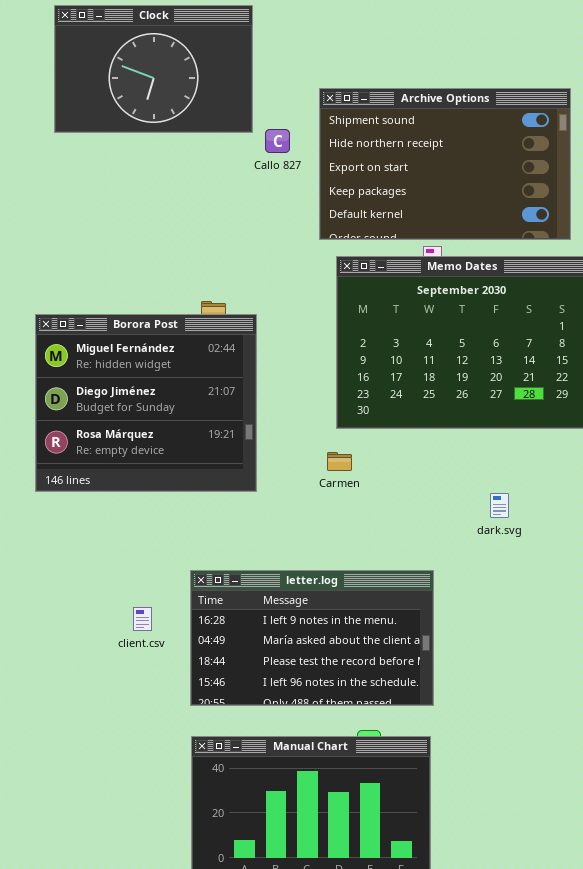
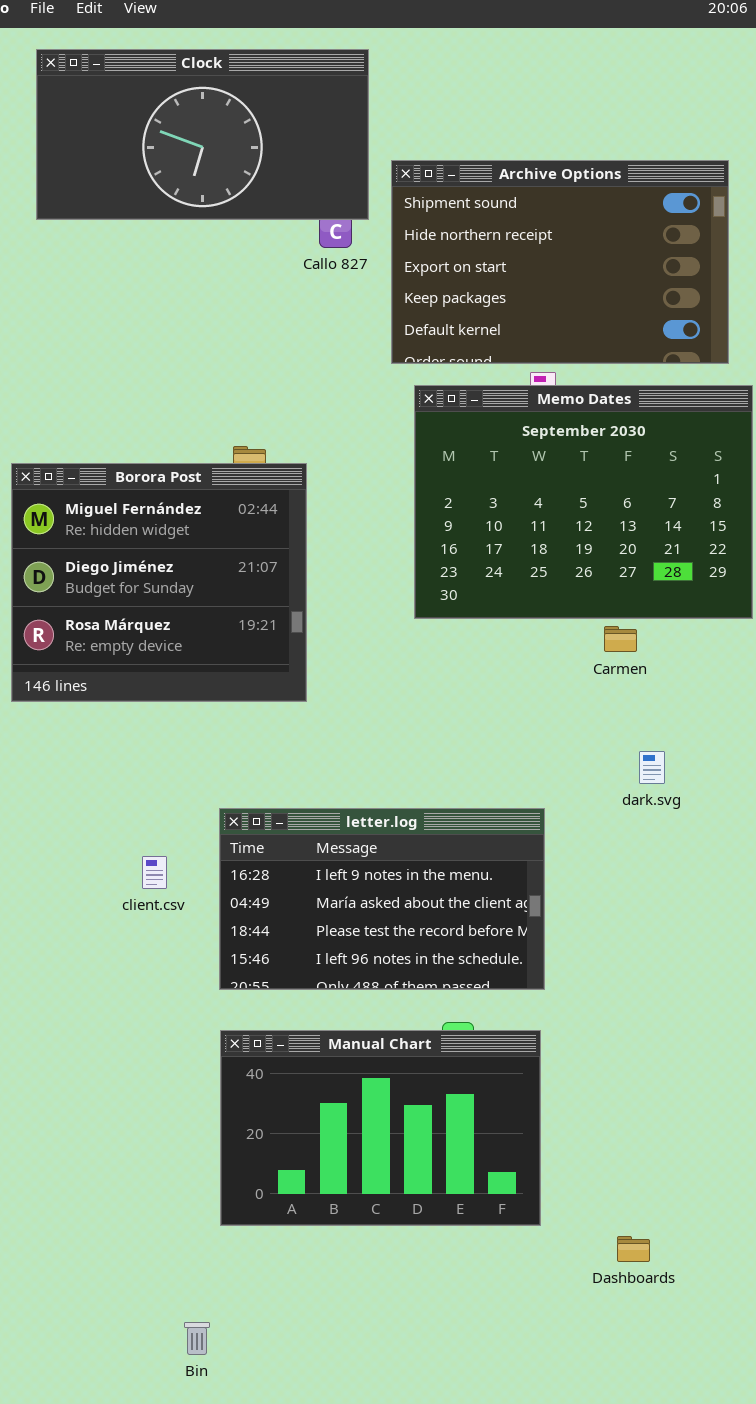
Clock: [54,5,253,133] -> [36,49,369,220], resized
Carmen: [327,452,352,471] -> [604,626,637,652], moved
dark.svg: [490,493,509,518] -> [639,751,665,784], moved

